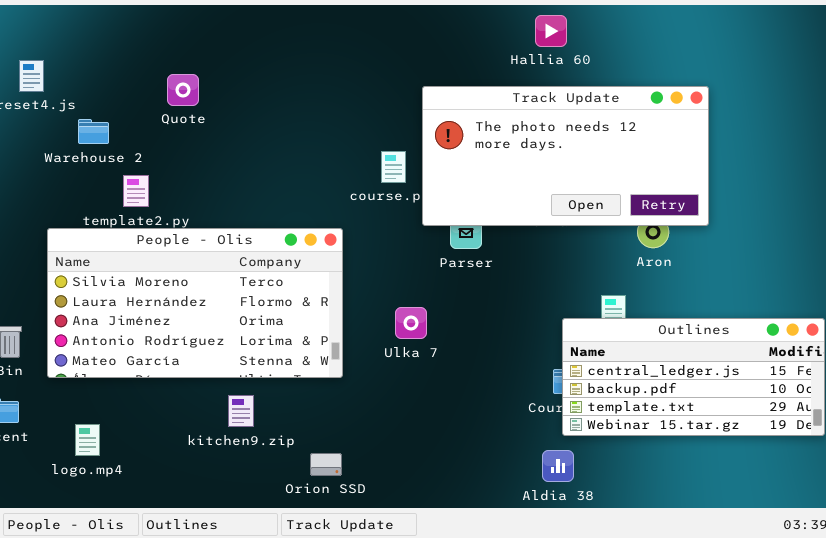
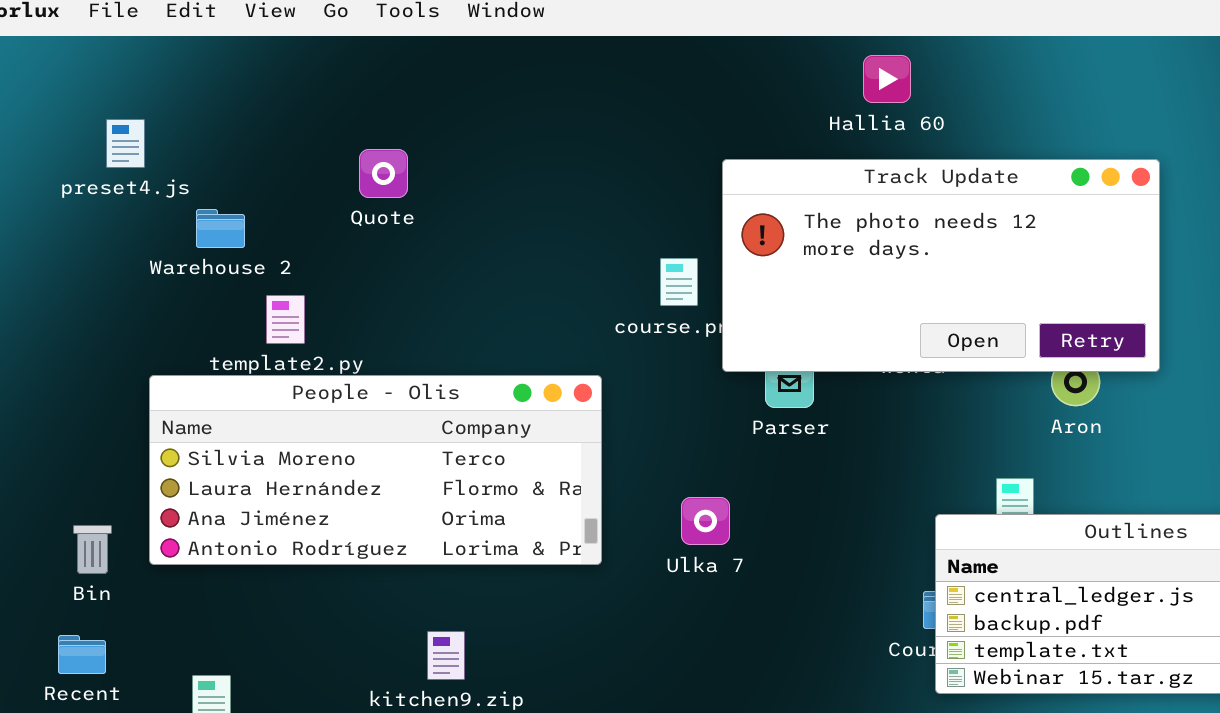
Hallia 60: [535,15,567,47] -> [863,55,911,103], moved
Quote: [167,74,199,106] -> [359,149,408,198], moved
People - Olis: [47,228,343,378] -> [149,375,602,565], resized

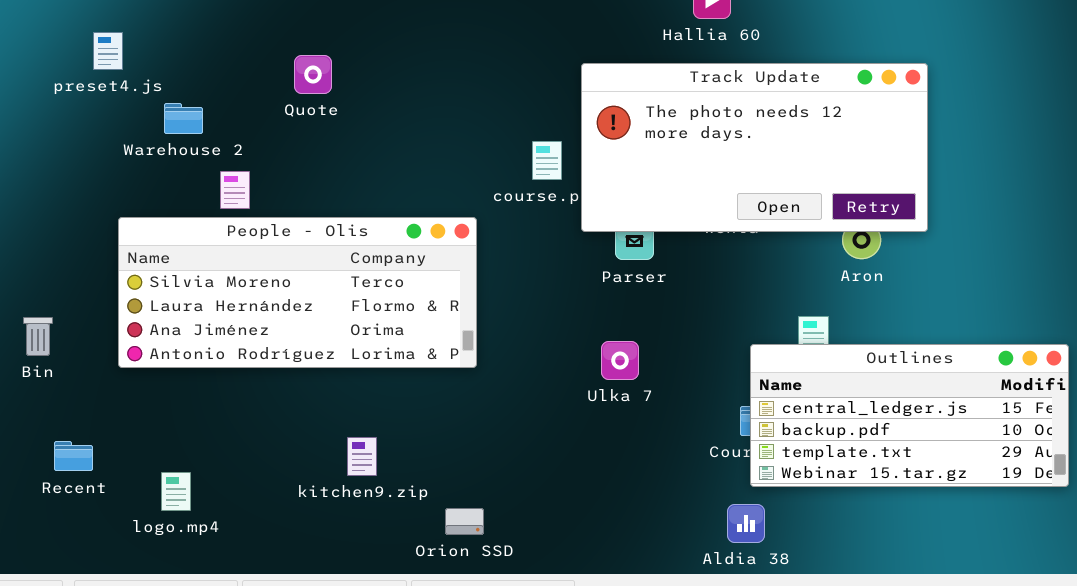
People - Olis: [149,375,602,565] -> [118,217,477,368], moved
Ulka 7: [681,497,730,545] -> [601,341,639,380], moved
Bin: [73,525,112,574] -> [23,317,53,356], moved

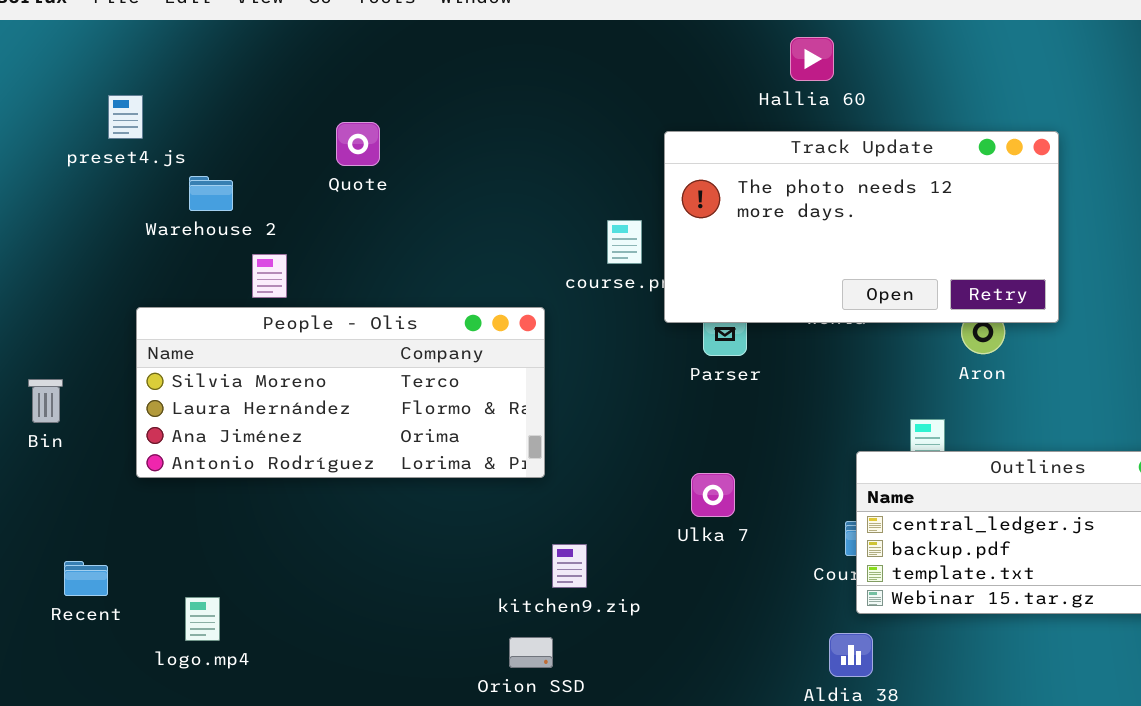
Bin: [23,317,53,356] -> [28,379,63,423], moved
Ulka 7: [601,341,639,380] -> [691,473,735,517], moved
kitchen9.zip: [347,437,377,476] -> [552,544,587,588], moved

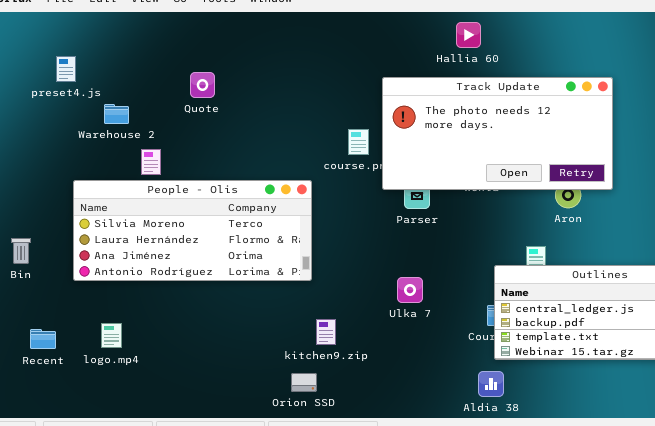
Bin: [28,379,63,423] -> [11,238,31,264], moved
logo.mp4: [185,597,220,641] -> [101,323,122,348], moved

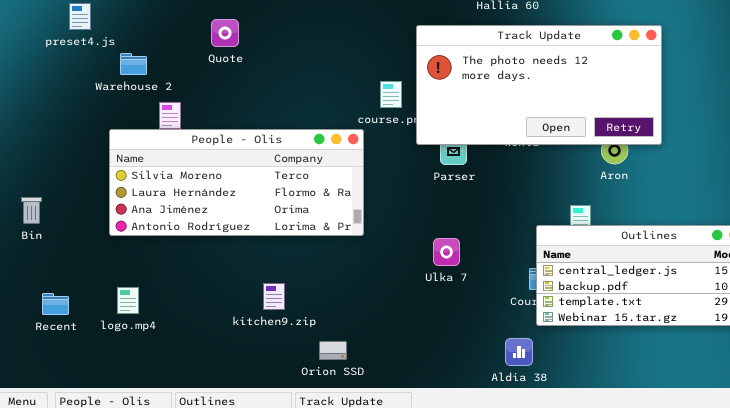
People - Olis: [73,180,312,281] -> [109,129,364,236], moved
kitchen9.zip: [316,319,336,345] -> [263,283,285,310], moved
Aldia 38: [478,371,504,397] -> [505,338,533,366], moved

